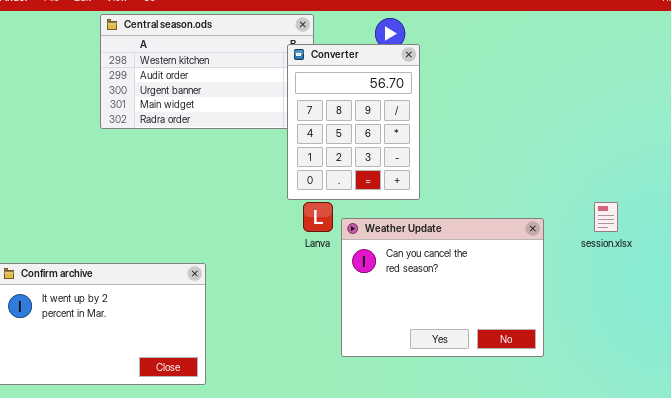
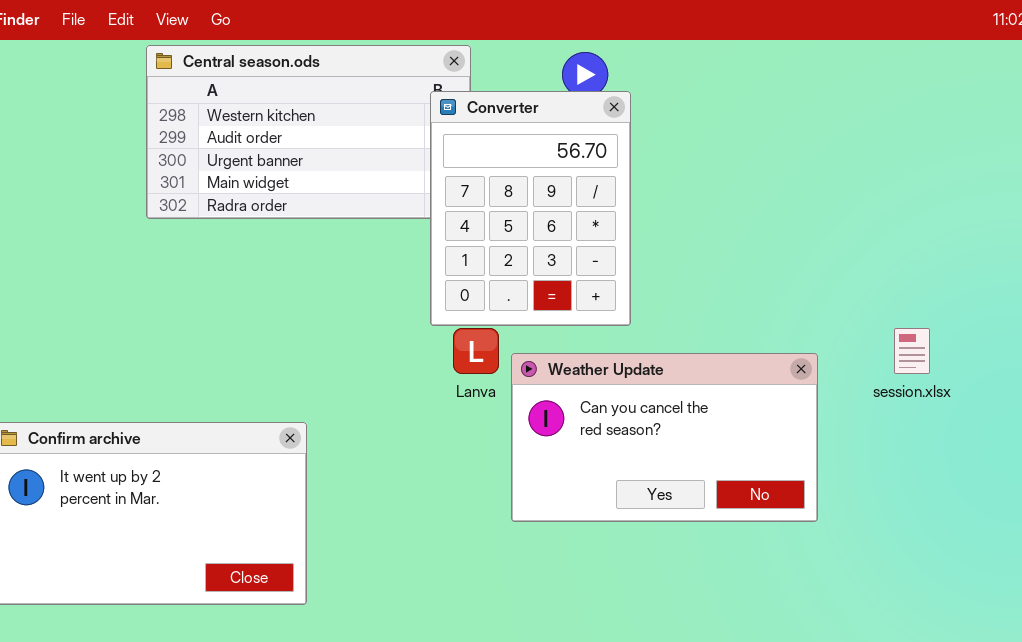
Weather Update: [341,218,544,357] -> [511,353,818,522], resized

